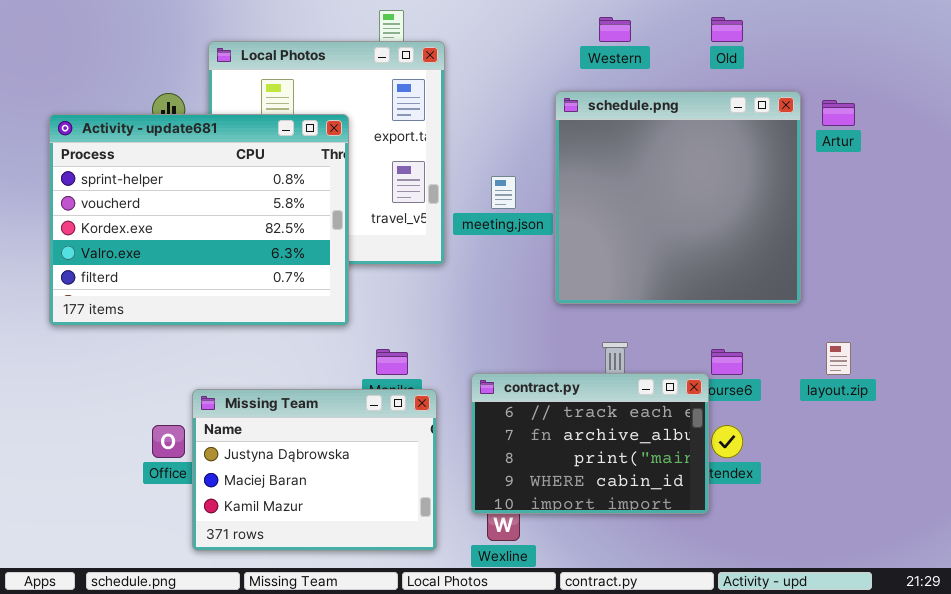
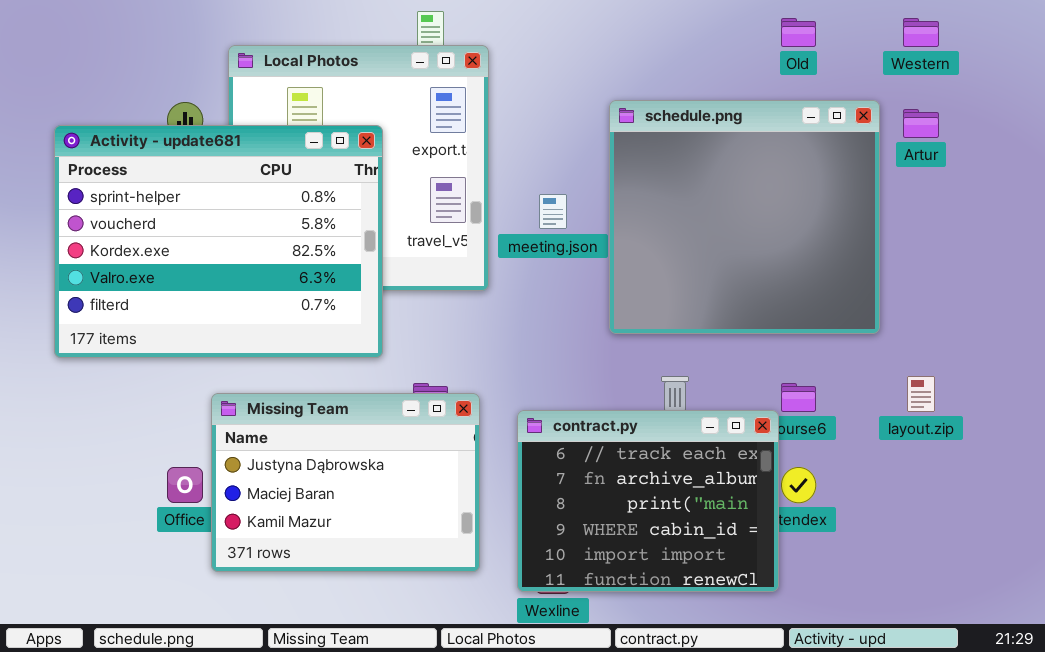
Western: [599,17,631,42] -> [903,18,939,47], moved
contract.py: [471,373,709,514] -> [517,410,779,592], resized
Missing Team: [192,389,437,551] -> [211,393,480,572], moved

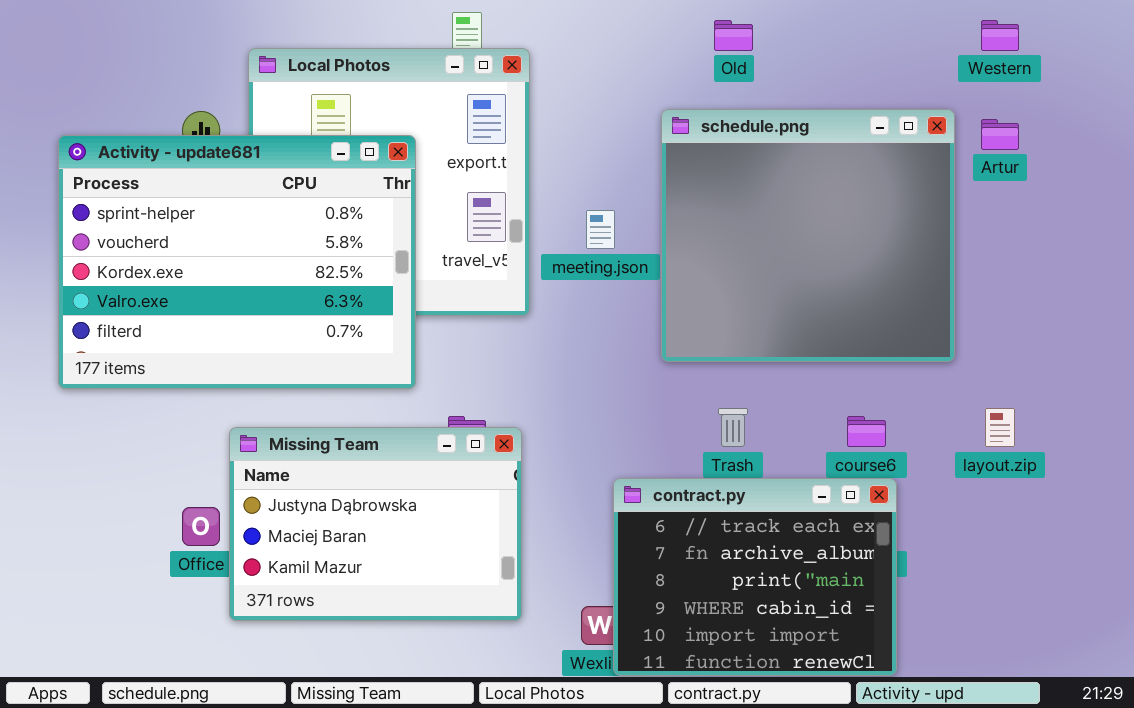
Old: [781,18,816,47] -> [714,20,753,51], moved
contract.py: [517,410,779,592] -> [613,478,897,676], moved

